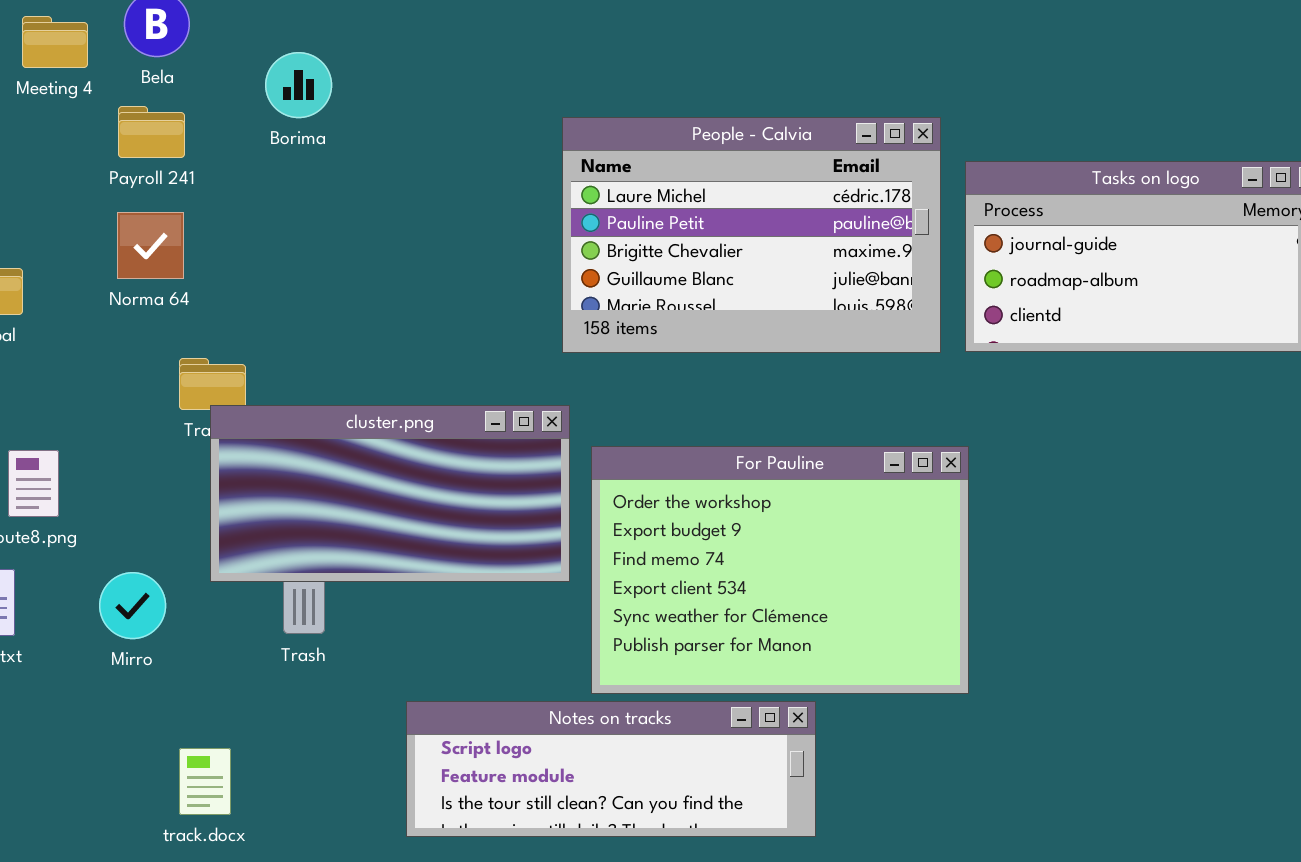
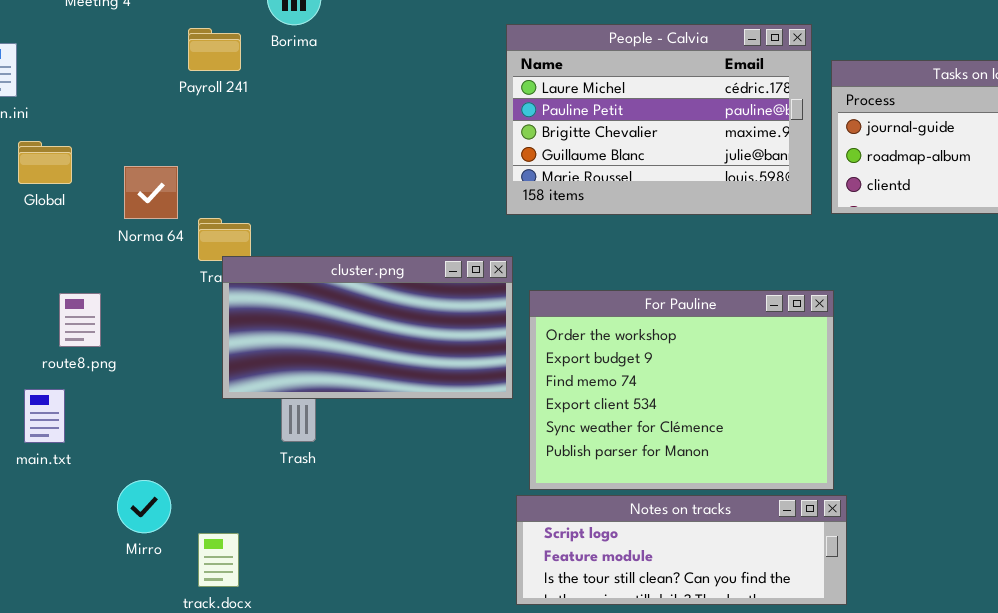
Payroll 241: [118,106,185,158] -> [188,28,241,71], moved
Norma 64: [117,212,184,279] -> [124,166,178,219], moved
Mirro: [99,572,166,639] -> [117,480,171,533], moved
Notes on tracks: [406,701,816,837] -> [516,495,847,605], moved

